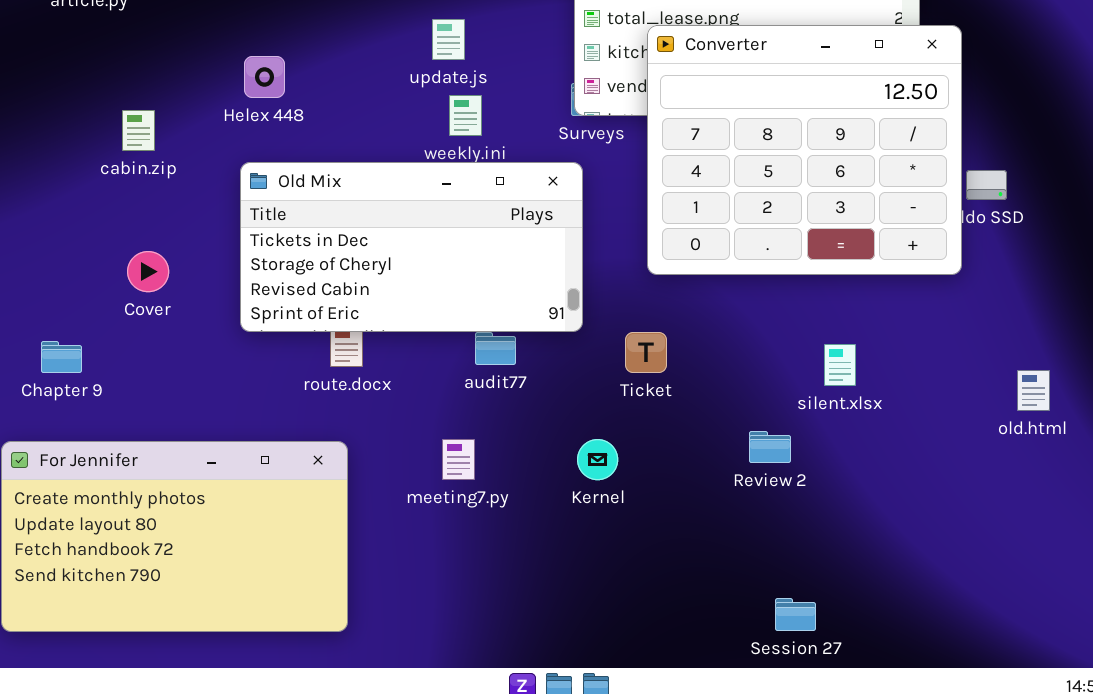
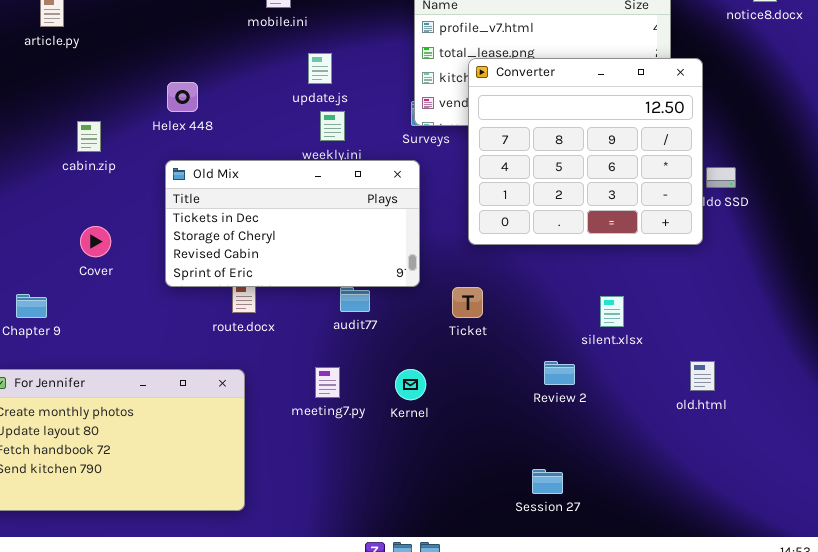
old.html: [1017,370,1050,411] -> [690,361,715,391], moved
Kernel: [577,439,618,480] -> [395,369,426,400], moved
Session 27: [775,598,816,631] -> [532,469,563,494], moved

